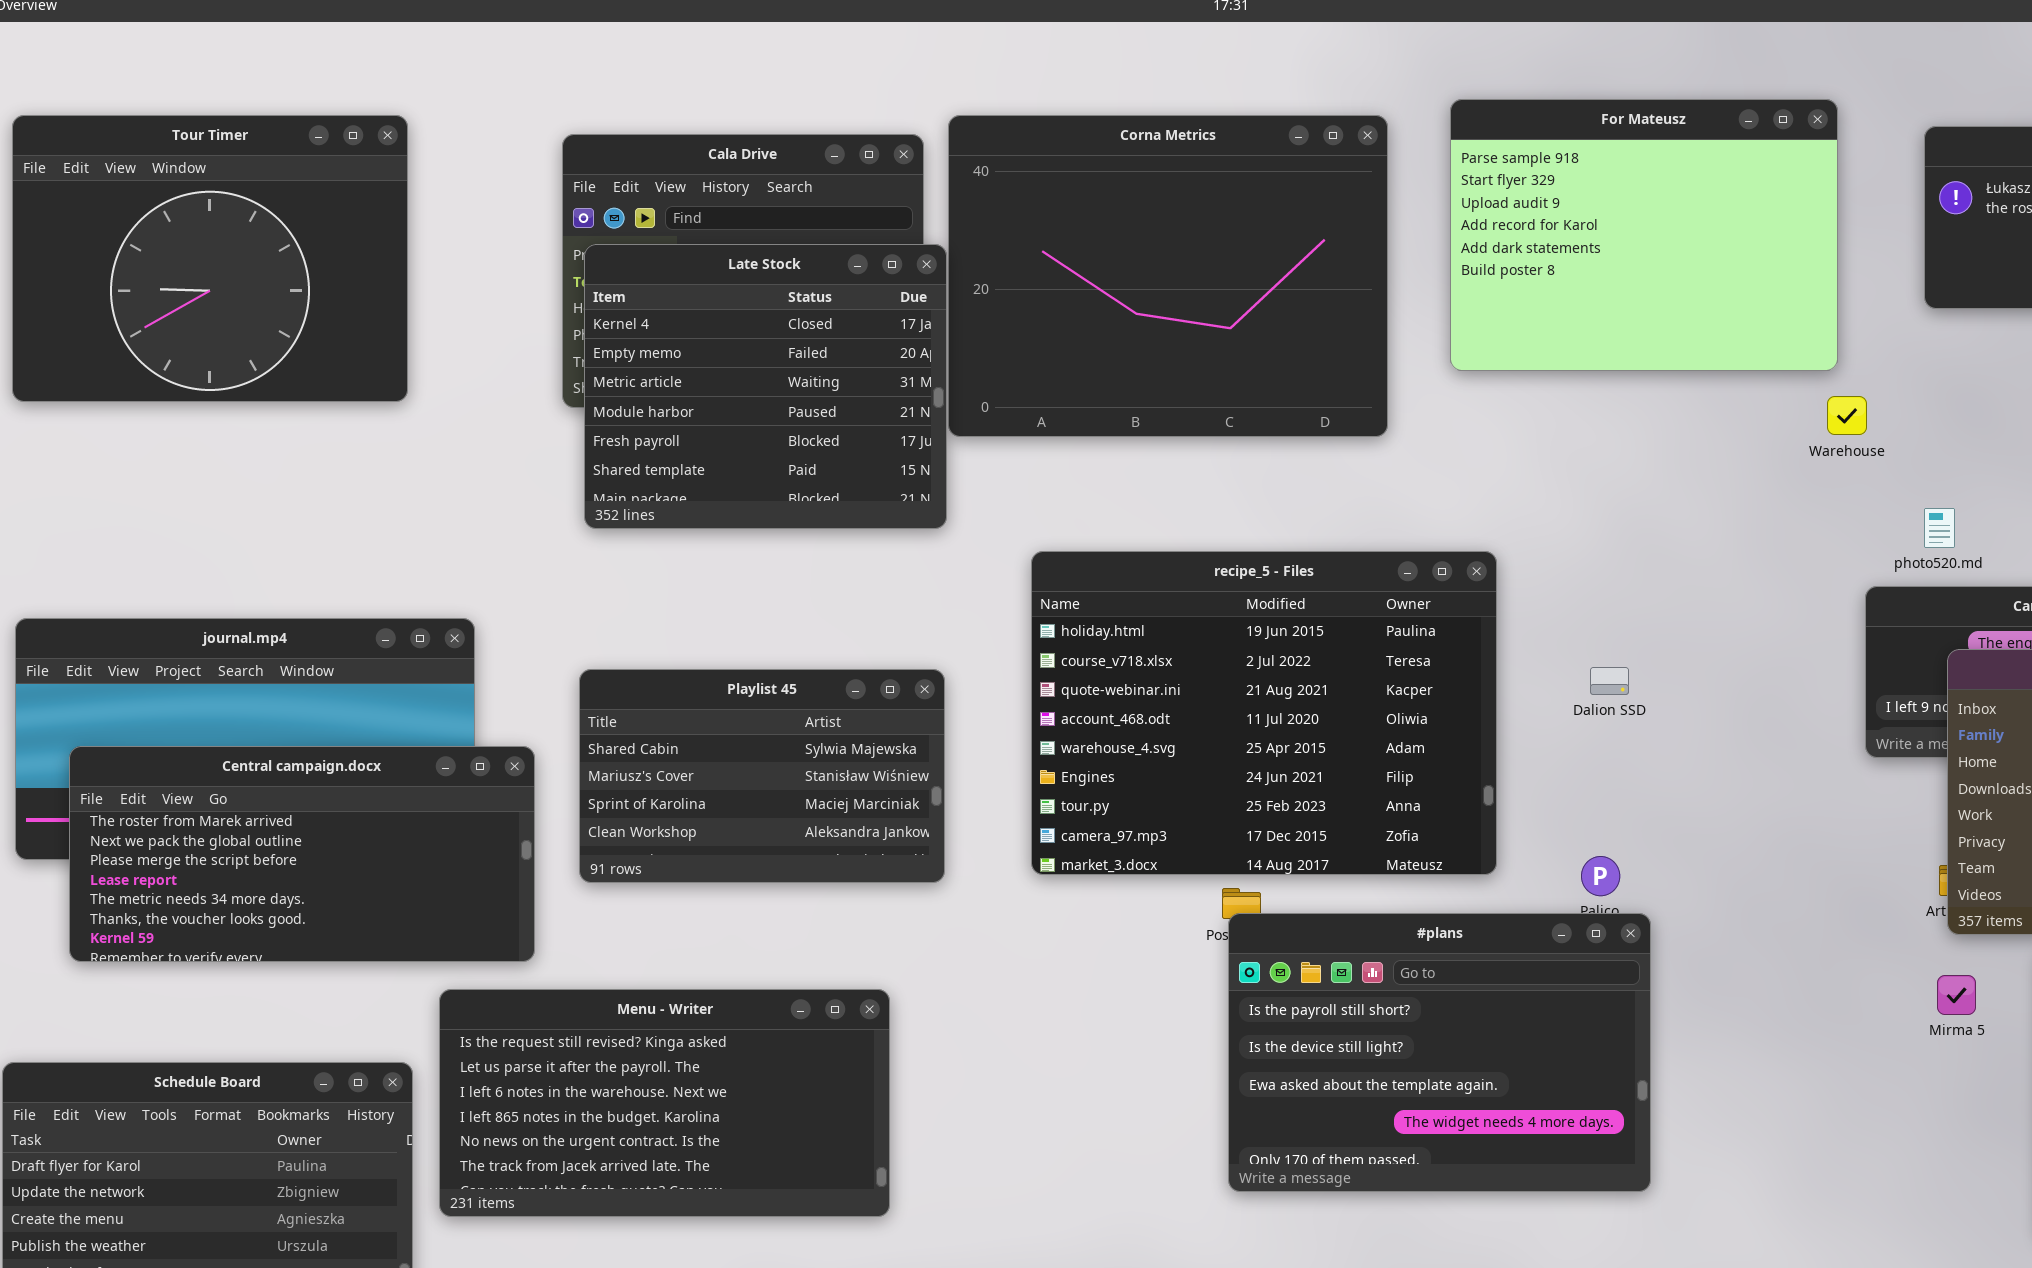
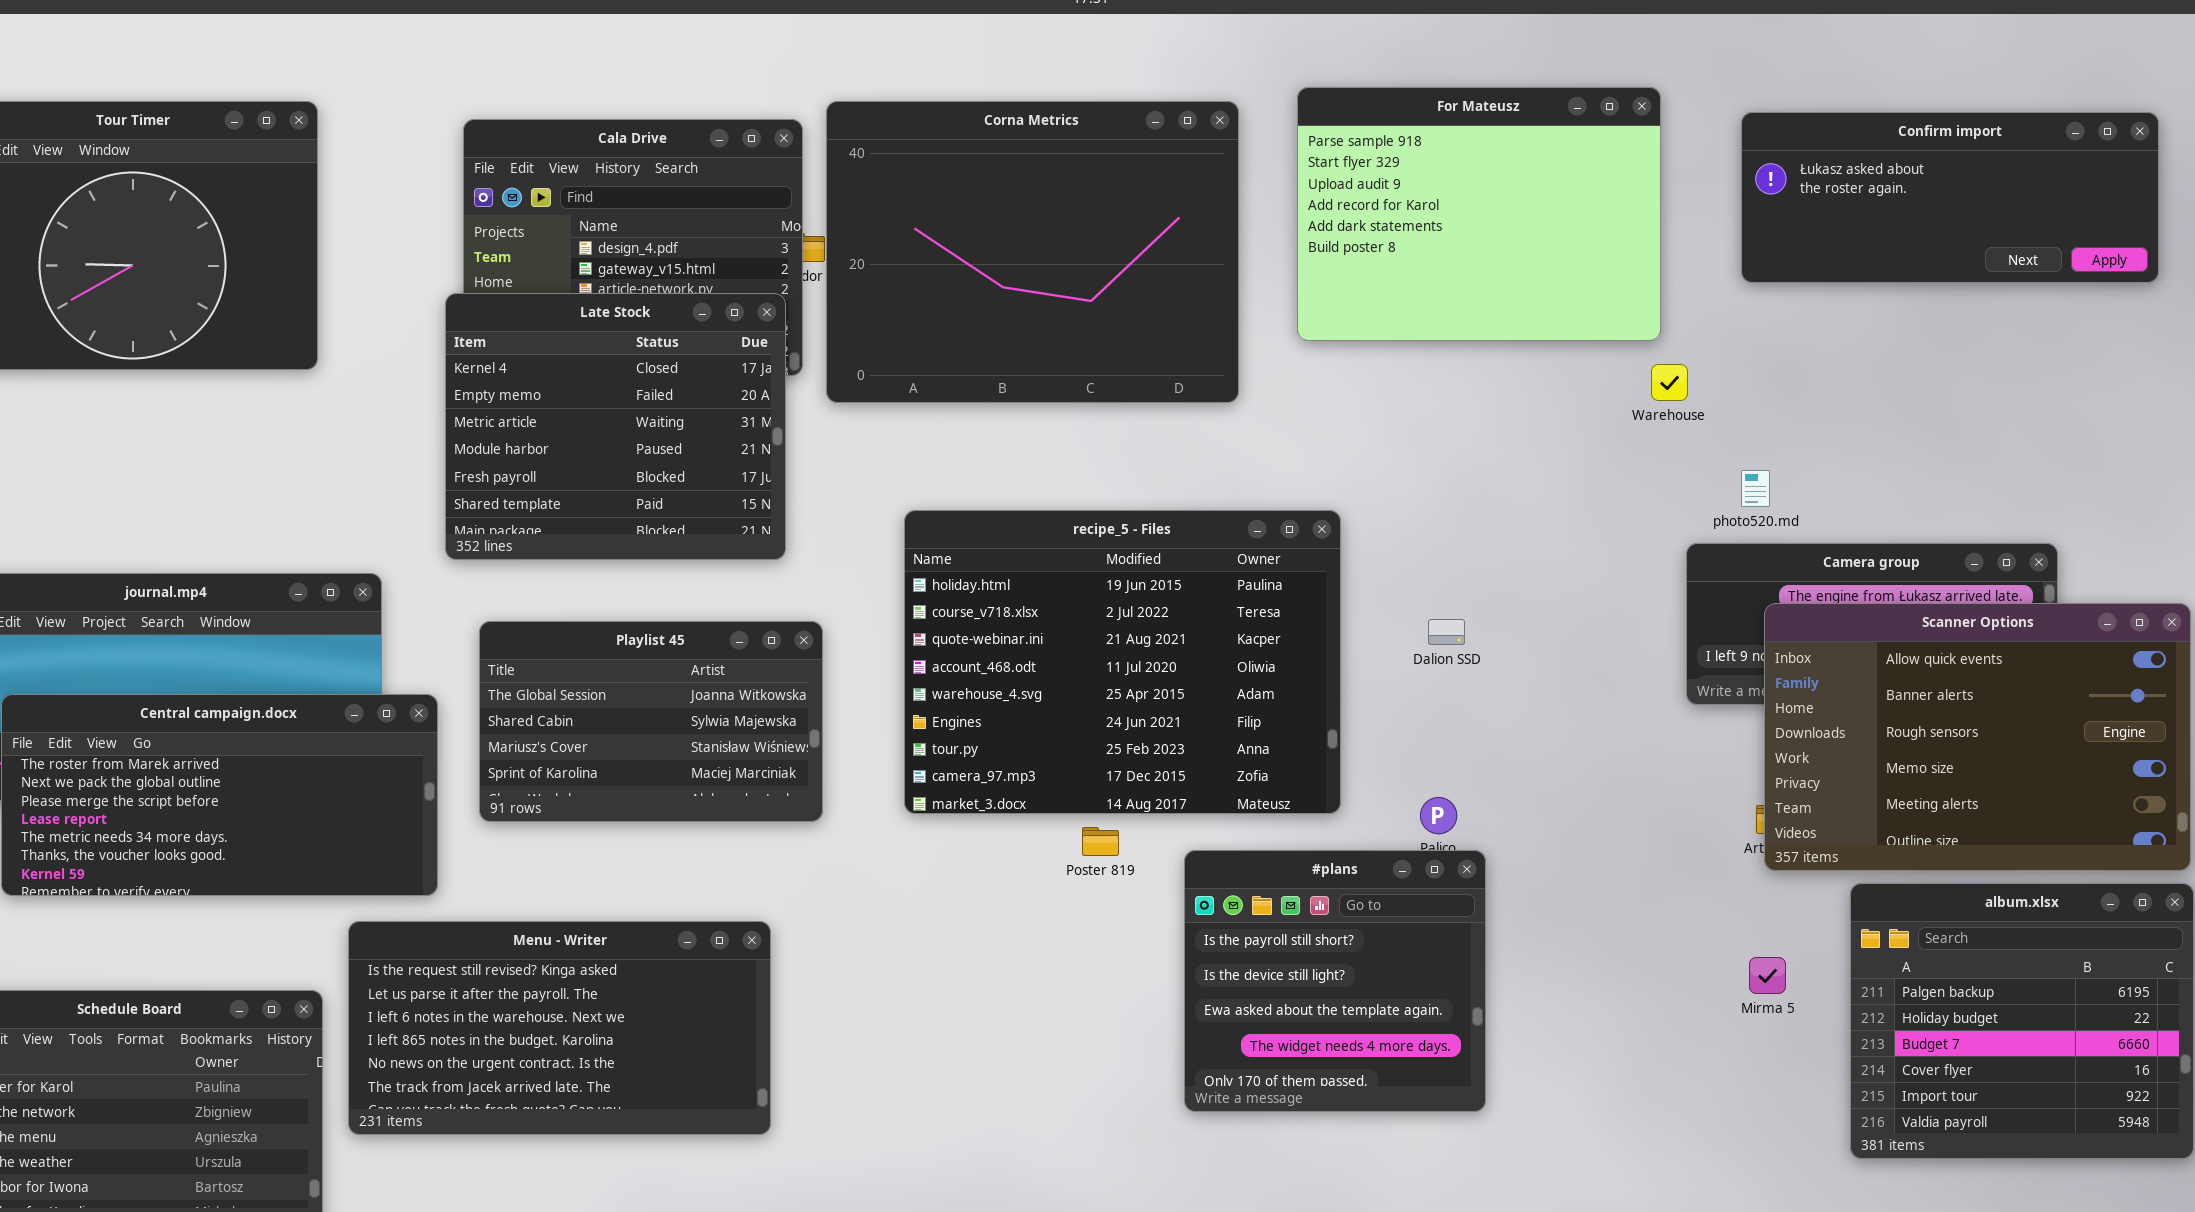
Late Stock: [584,244,947,529] -> [445,293,786,560], moved
Playlist 45: [579,669,945,883] -> [479,621,823,822], scrolled up 1 row
#plans: [1228,913,1651,1192] -> [1184,850,1486,1112], resized
Mirma 5: [1937,975,1976,1015] -> [1749,957,1786,994], moved

